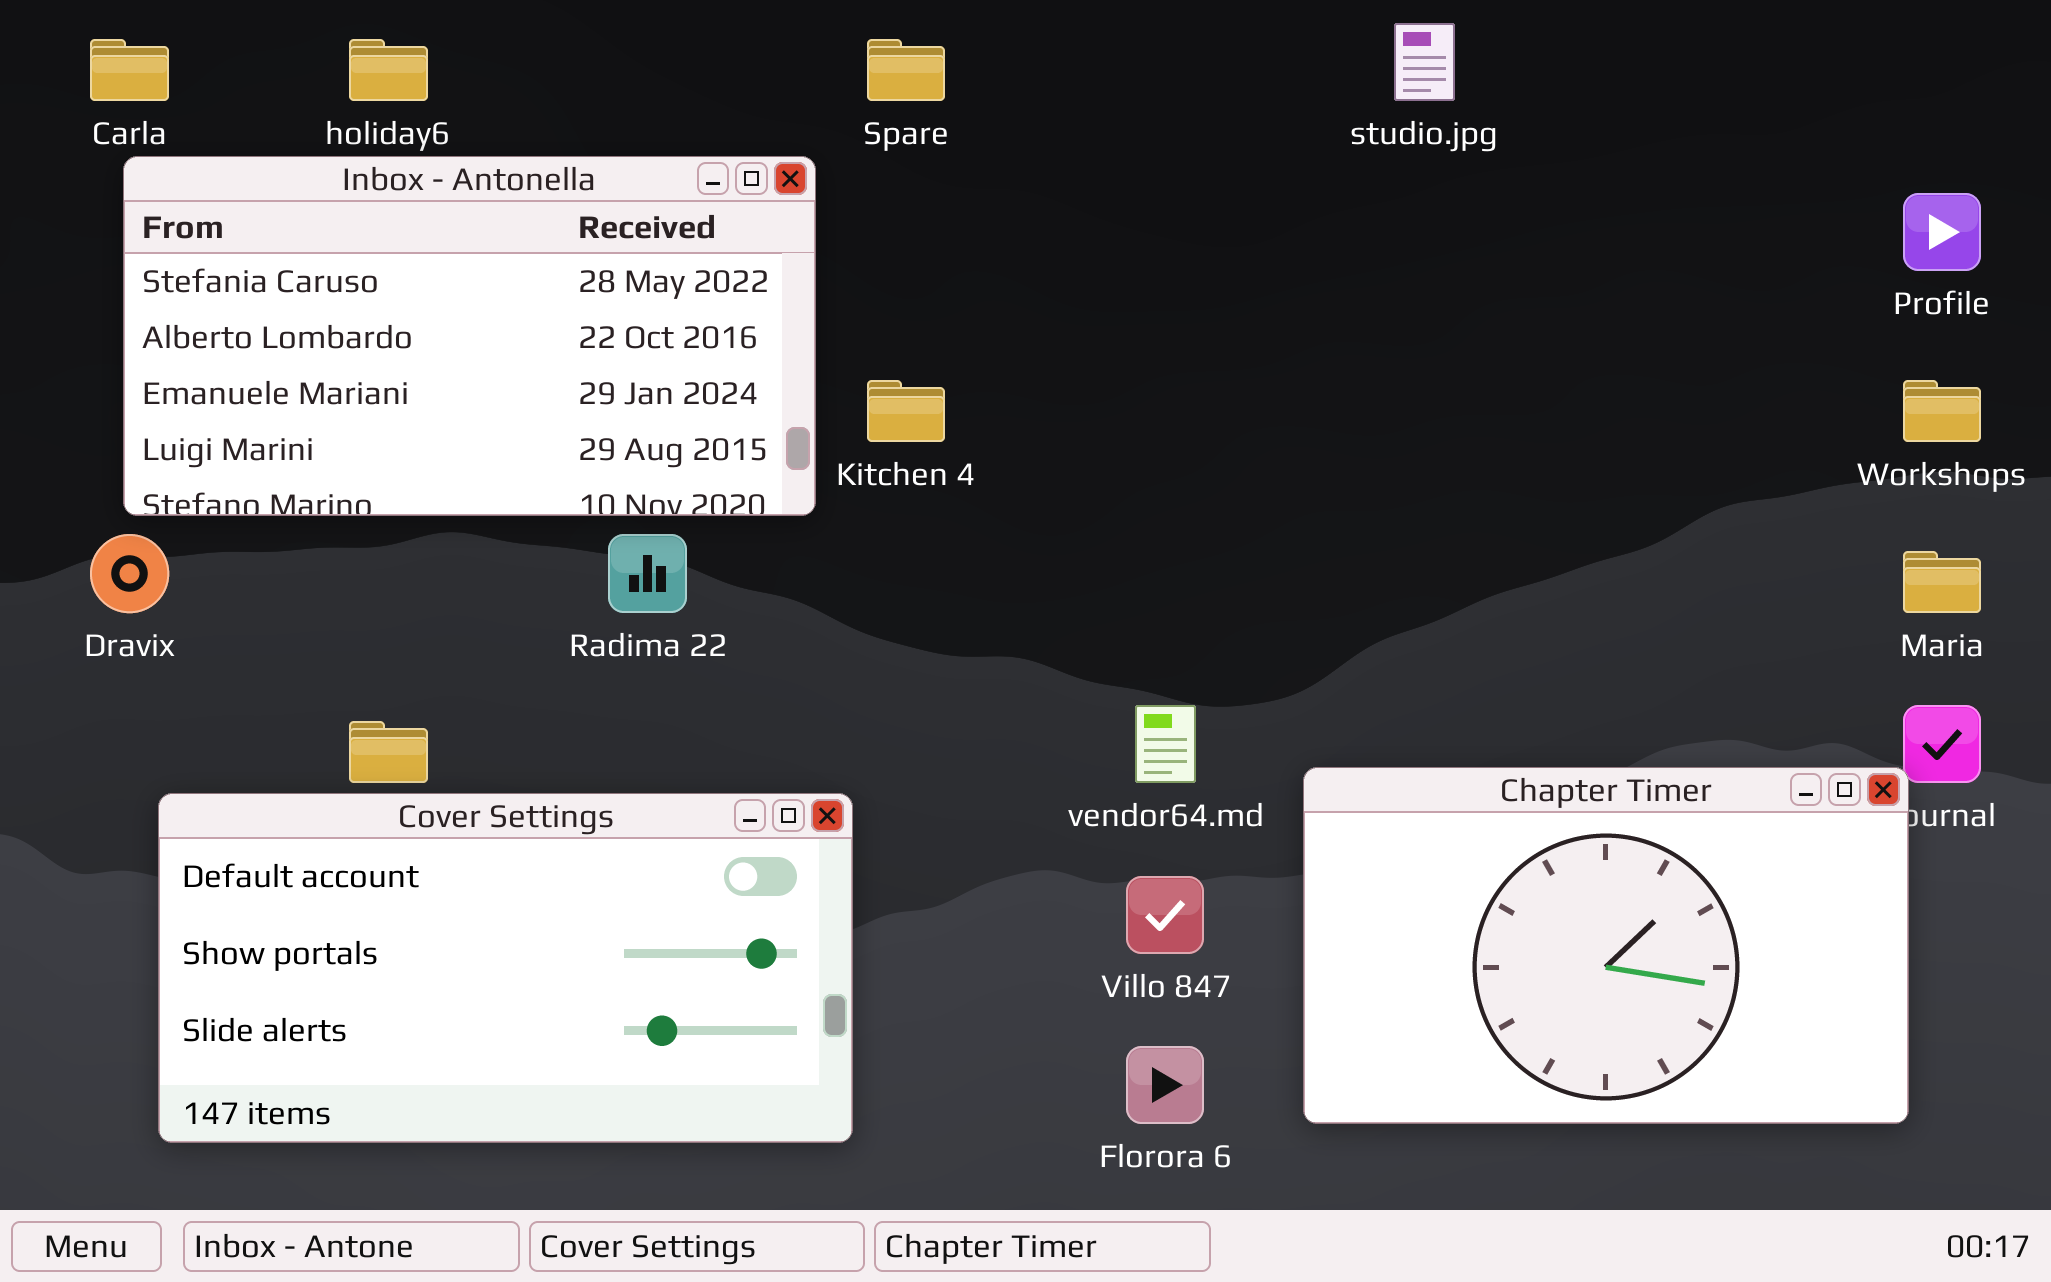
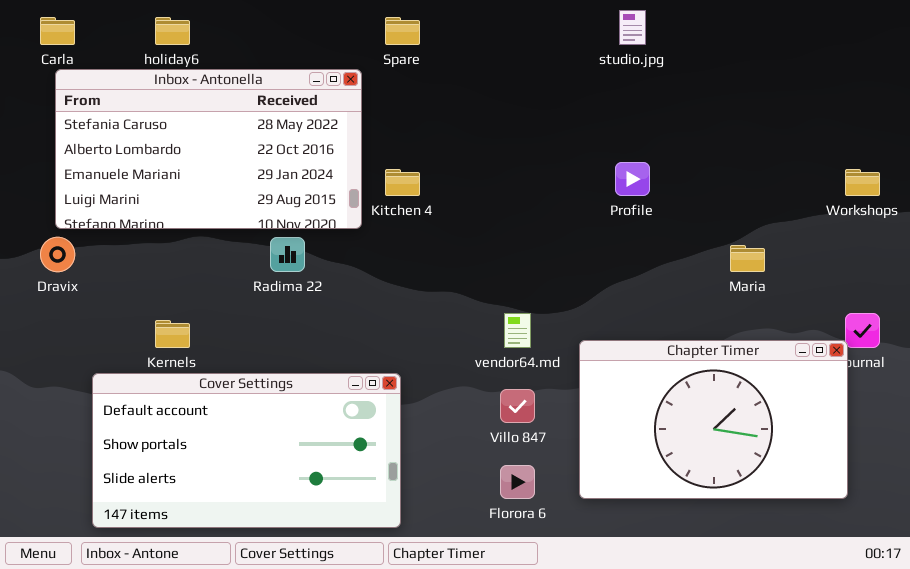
Profile: [1903,193,1981,271] -> [615,162,650,196], moved
Maria: [1903,551,1981,613] -> [730,245,765,272], moved
Cover Settings: [158,793,853,1143] -> [92,373,401,528], moved

